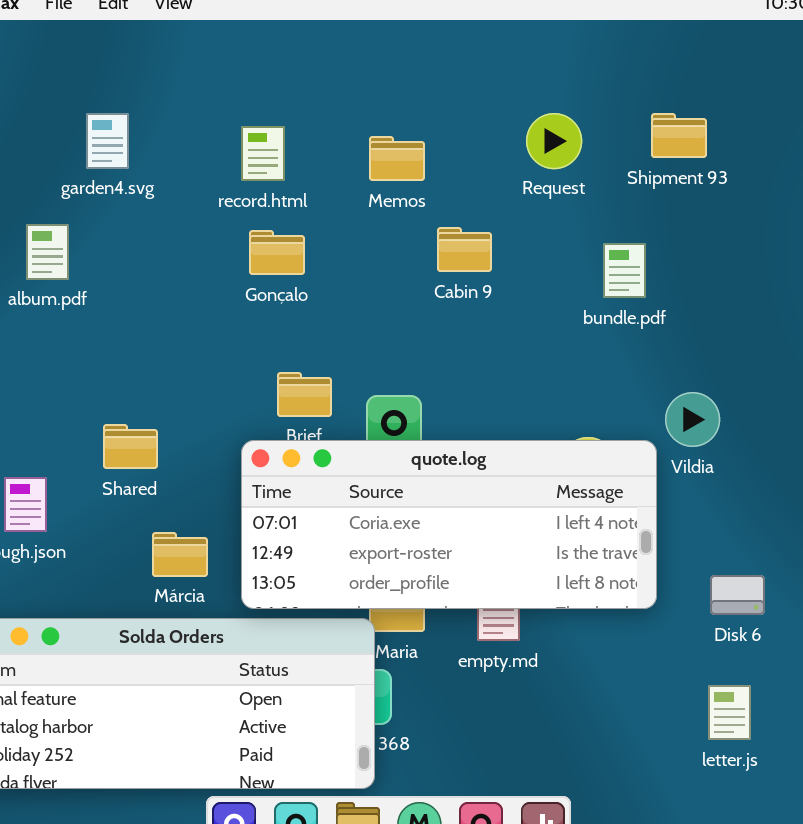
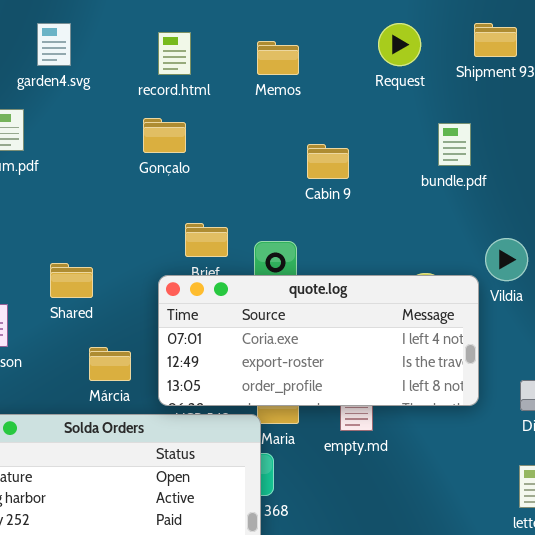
Cabin 9: [437,227,492,272] -> [307,144,349,179], moved
Gonçalo: [249,230,305,275] -> [143,118,186,153], moved

